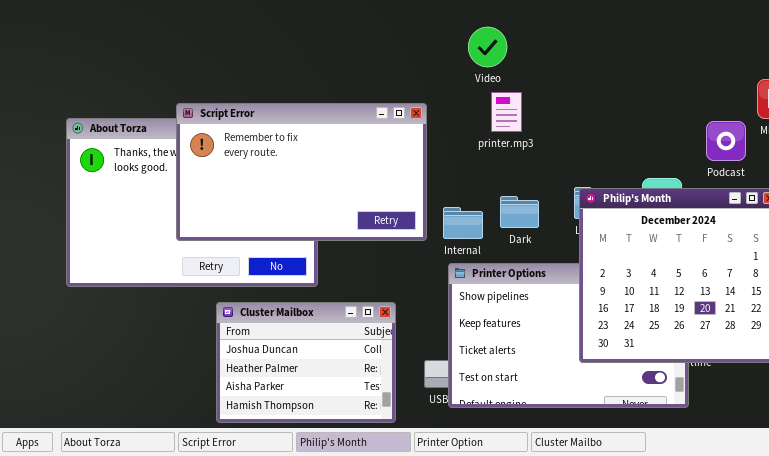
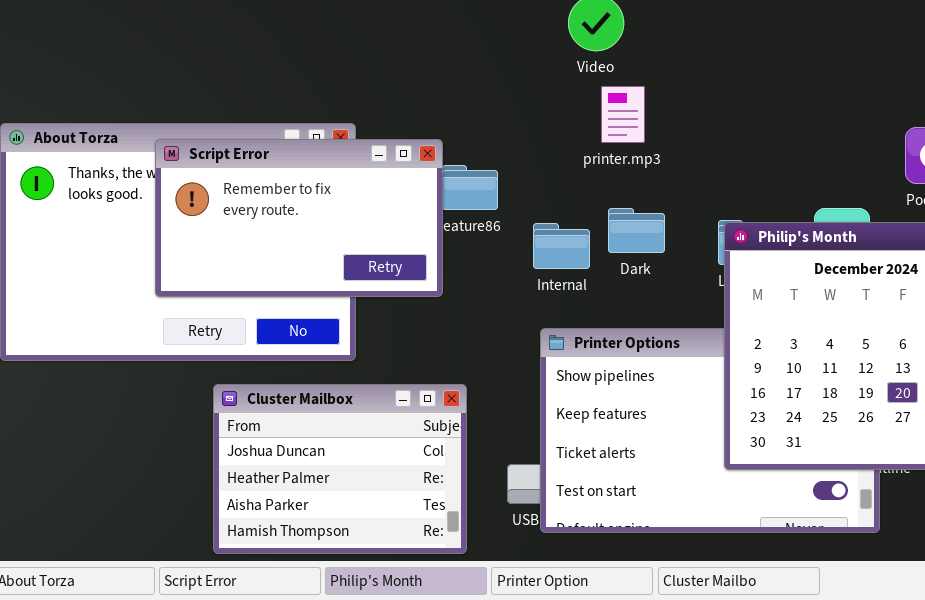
Script Error: [176,103,427,241] -> [155,139,443,297], resized
Dark: [500,196,539,228] -> [608,208,665,253], moved
Internal: [443,207,483,239] -> [533,223,590,269], moved

